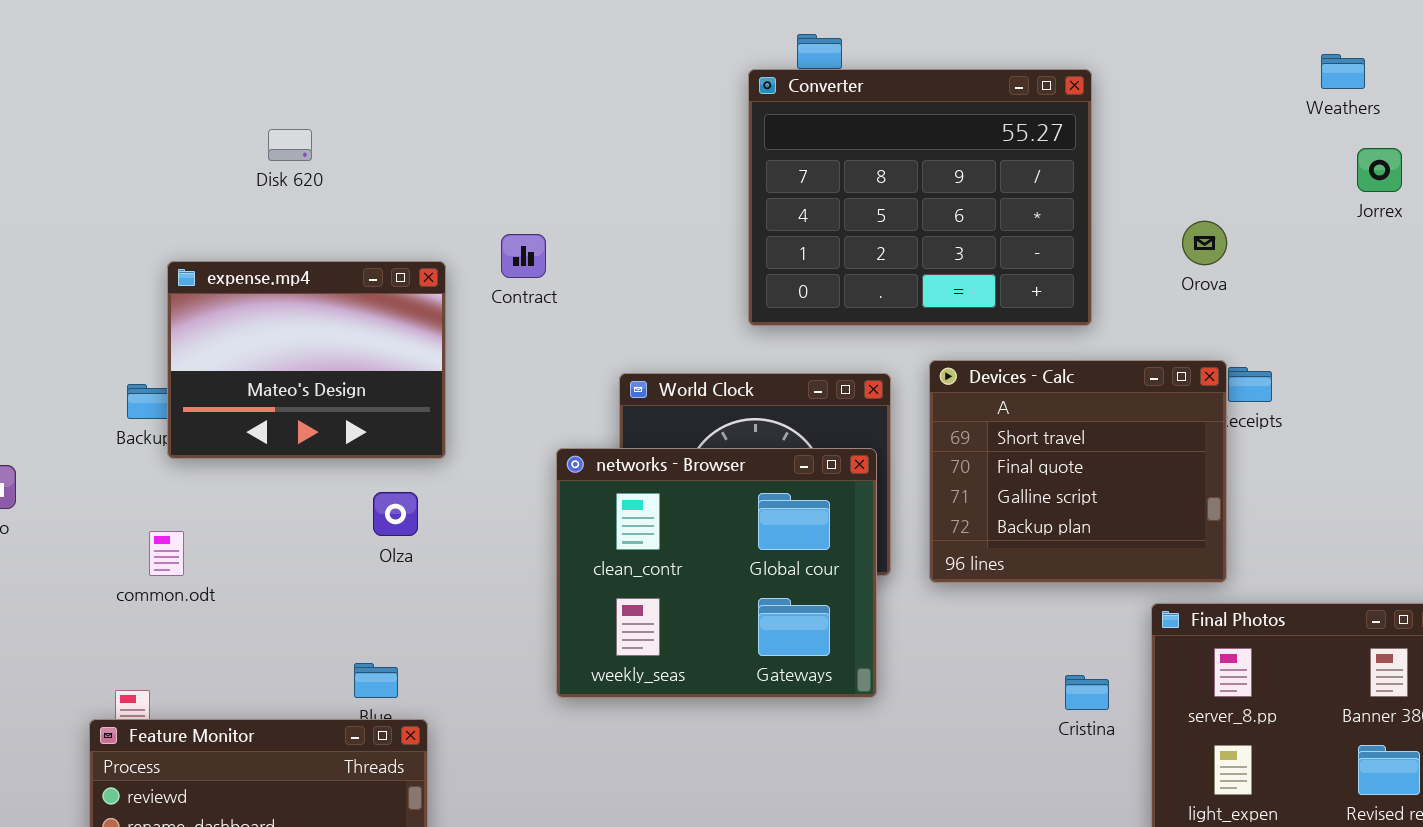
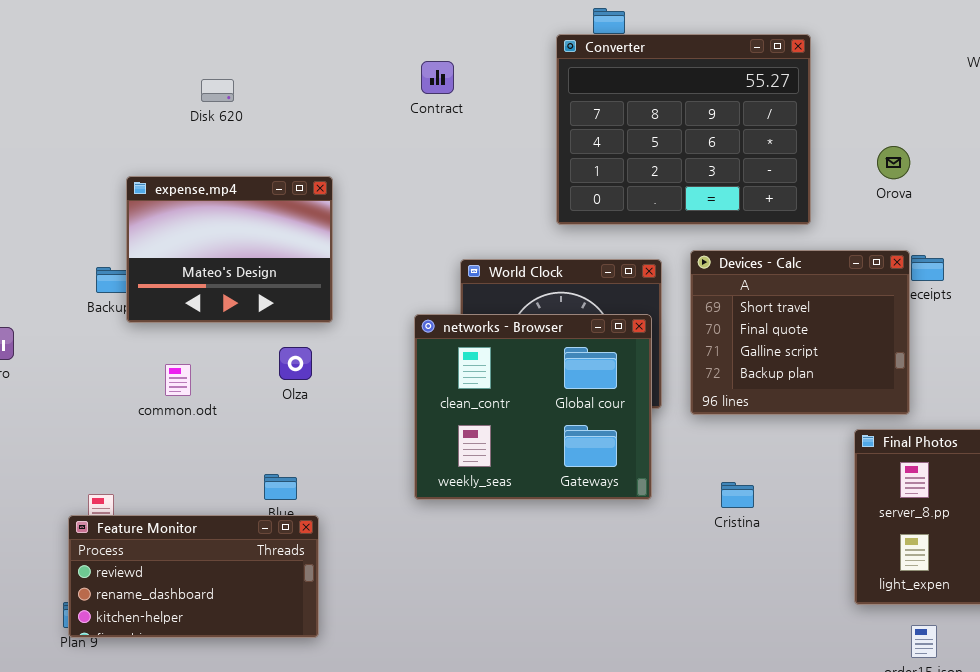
Contract: [501,234,546,278] -> [421,61,454,94], moved
common.odt: [149,531,184,576] -> [165,364,191,396], moved
Cristina: [1065,675,1109,710] -> [721,482,754,508], moved

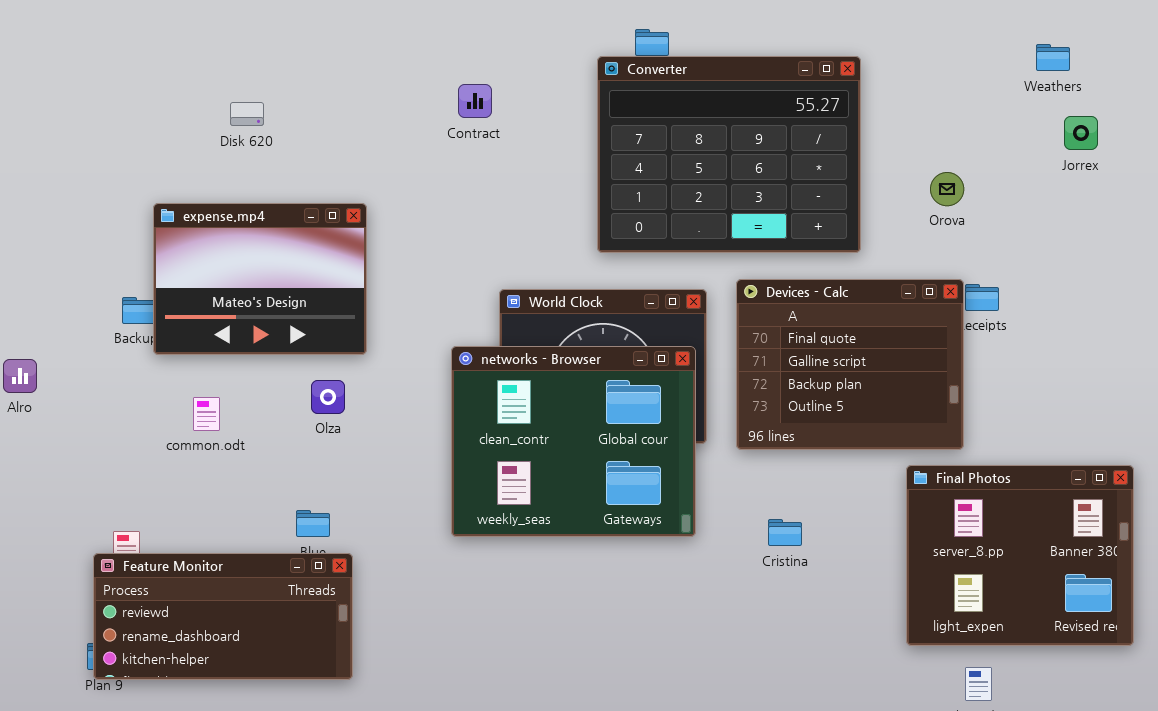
Devices - Calc: [690,250,910,415] -> [736,279,964,450], scrolled down 1 row

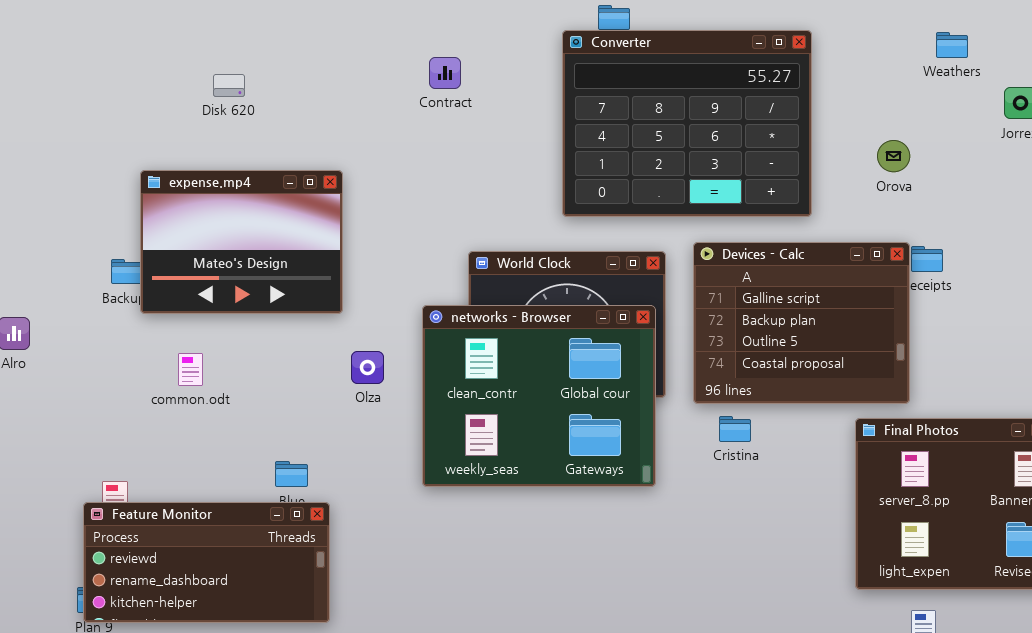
Weathers: [1036,44,1070,71] -> [936,32,968,58], moved
Devices - Calc: [736,279,964,450] -> [693,242,910,404], scrolled down 1 row
Olza: [311,380,345,414] -> [351,351,384,384], moved
Cristina: [768,519,802,546] -> [719,416,751,442], moved

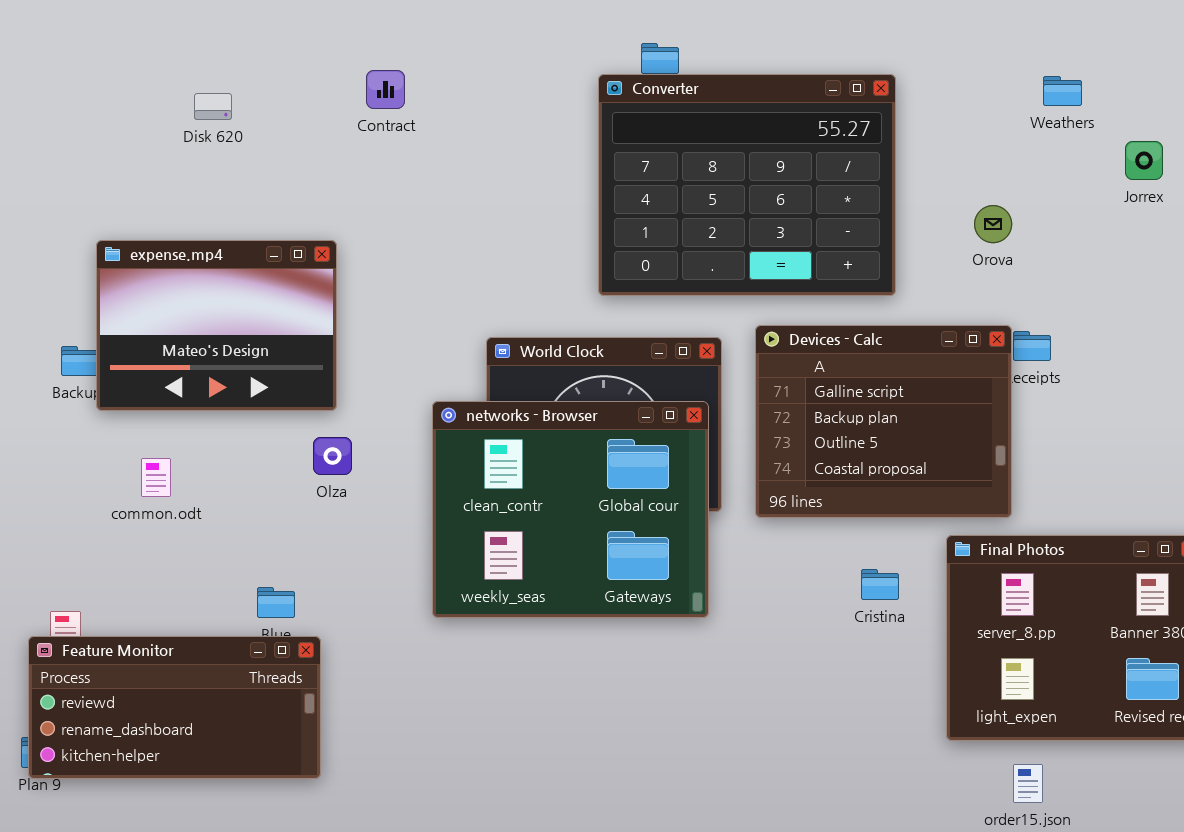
Contract: [429,57,461,89] -> [366,70,405,109], moved
Disk 620: [213,74,245,97] -> [194,93,232,120], moved
Olza: [351,351,384,384] -> [313,437,352,475], moved
Cristina: [719,416,751,442] -> [861,569,899,600], moved

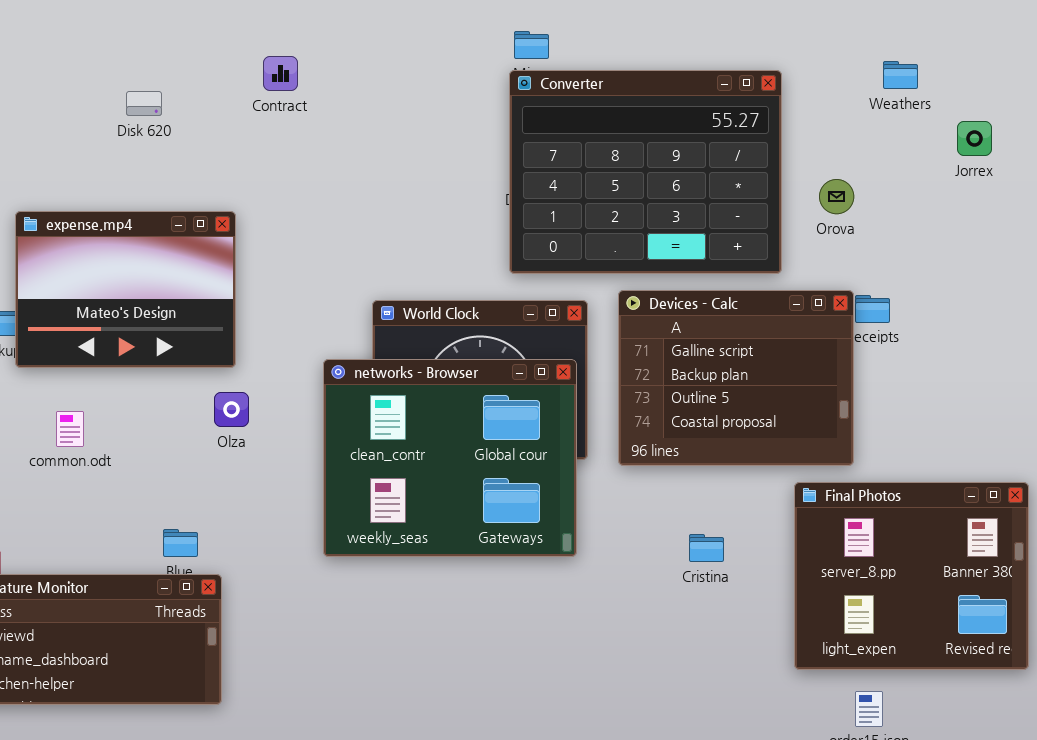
Converter: [598,74,896,296] -> [509,70,782,274], moved
Disk 620: [194,93,232,120] -> [126,91,162,116], moved
Cristina: [861,569,899,600] -> [689,534,724,562], moved

